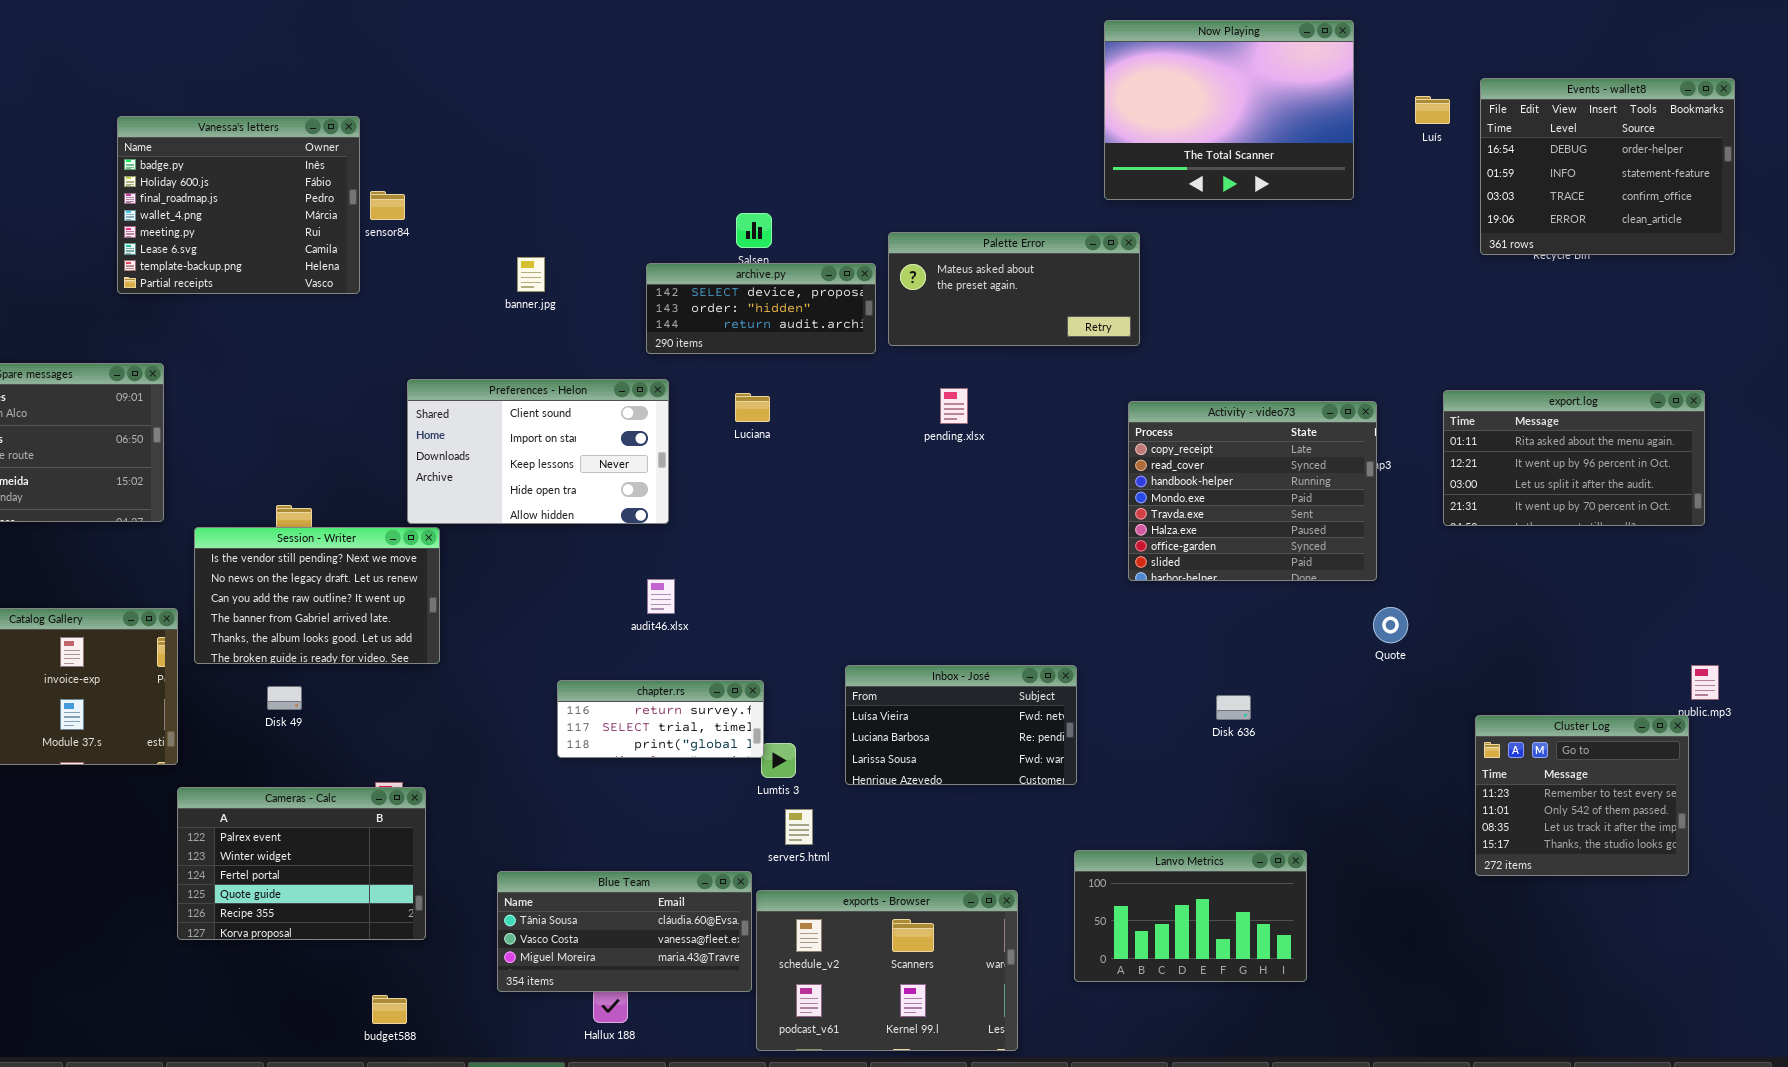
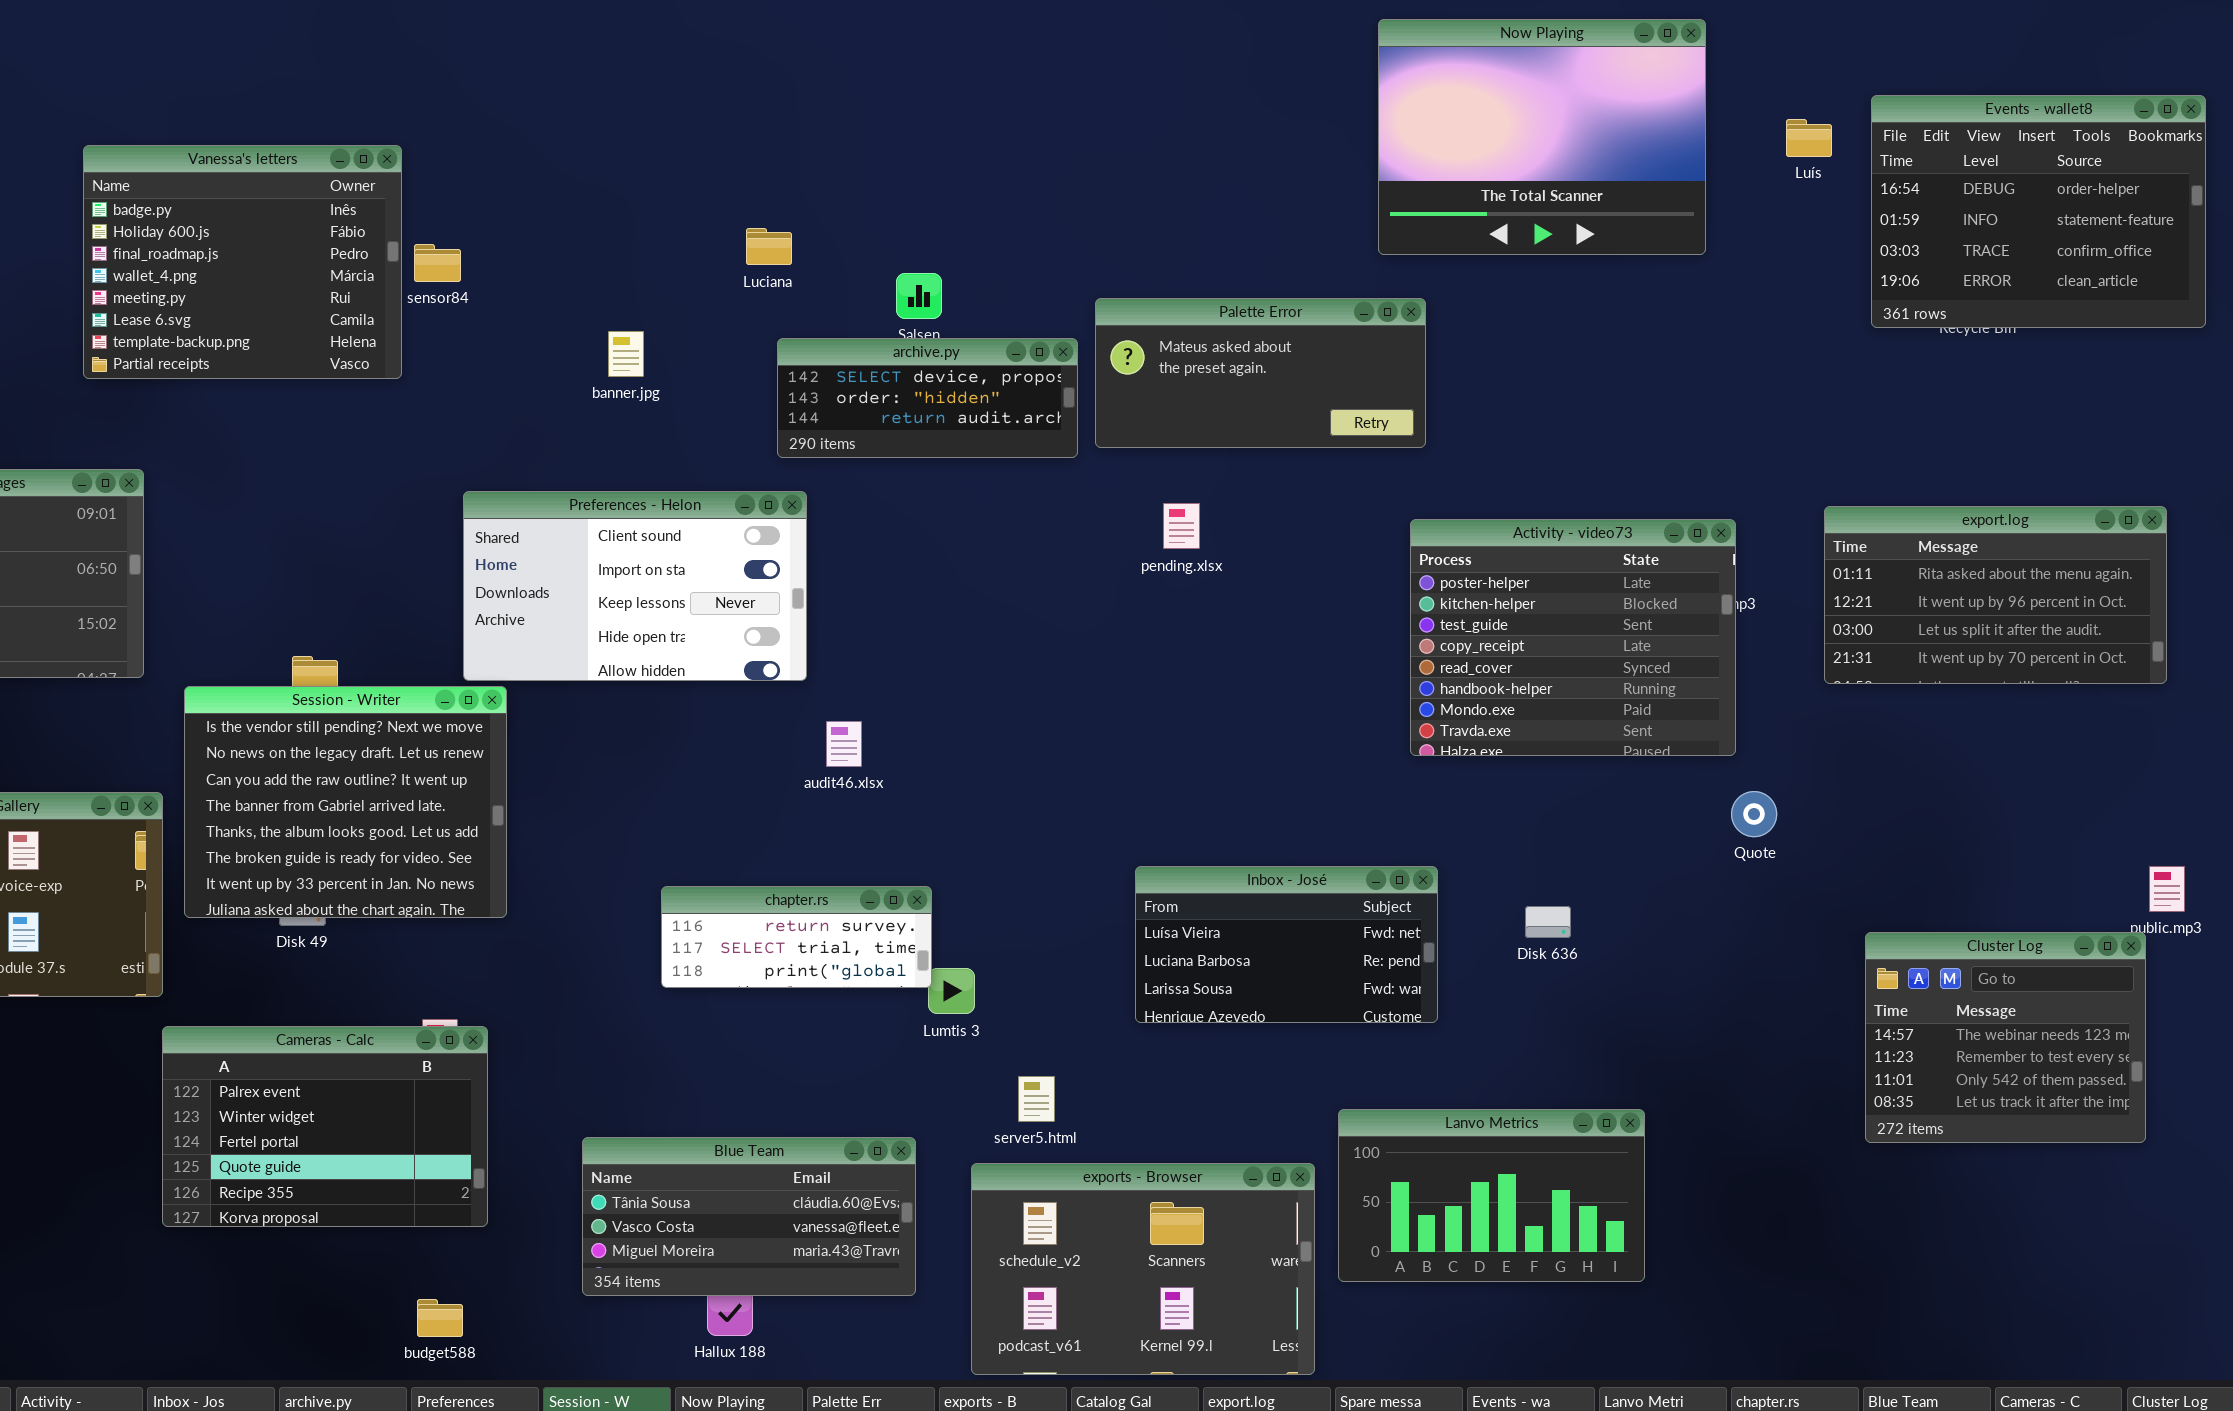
Luciana: [735,393,770,422] -> [746,228,792,265], moved
Activity - video73: [1128,401,1377,581] -> [1410,519,1736,756], scrolled up 3 rows
Session - Writer: [194,527,440,664] -> [184,686,507,918], resized
audit46.xlsx: [647,579,675,614] -> [826,721,862,767], moved
Inbox - José: [845,665,1077,785] -> [1135,866,1438,1023], moved
Cluster Log: [1475,715,1689,876] -> [1865,932,2146,1143], scrolled up 1 row
server5.html: [785,809,813,845] -> [1018,1076,1055,1122], moved
exports - Browser: [756,890,1018,1051] -> [971,1163,1315,1375], moved

